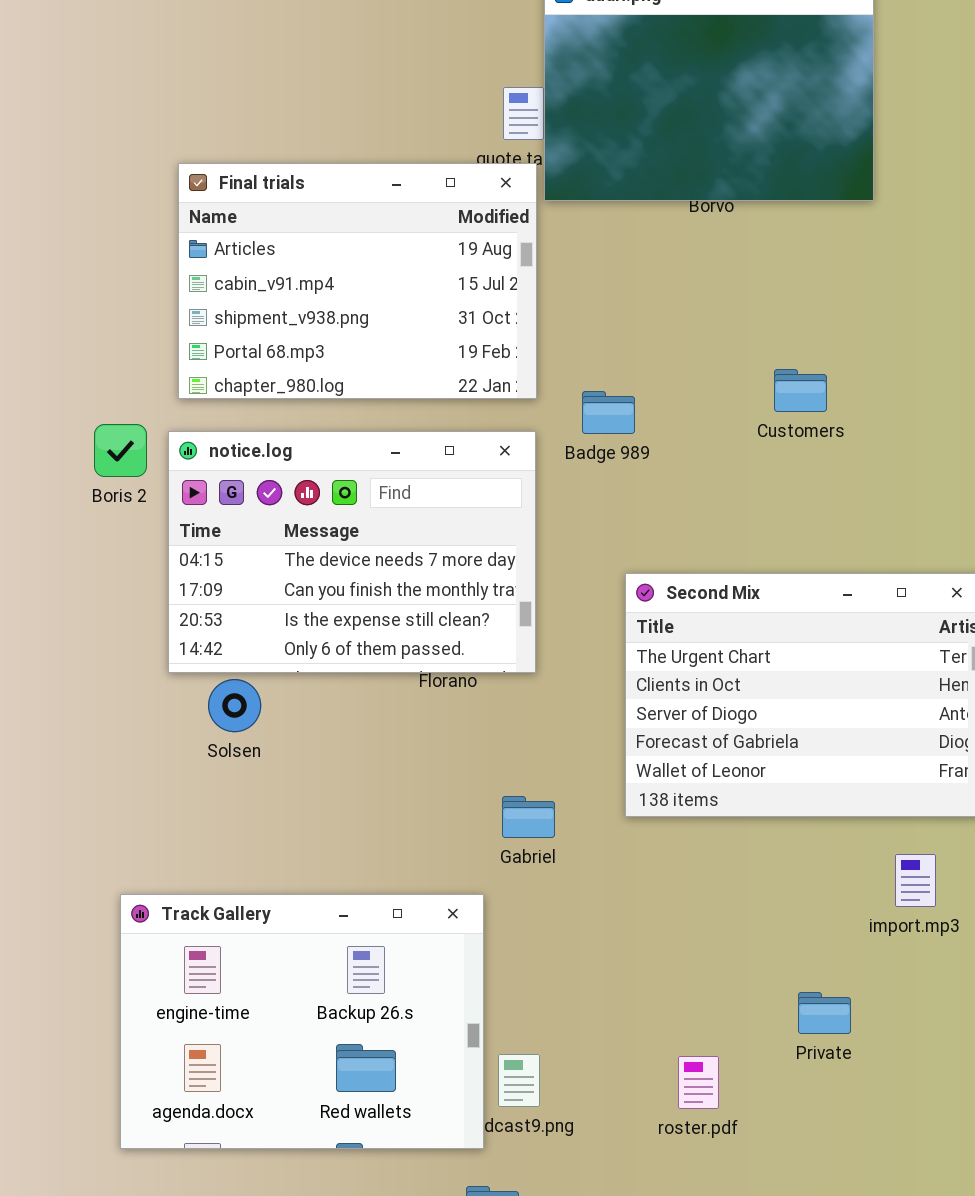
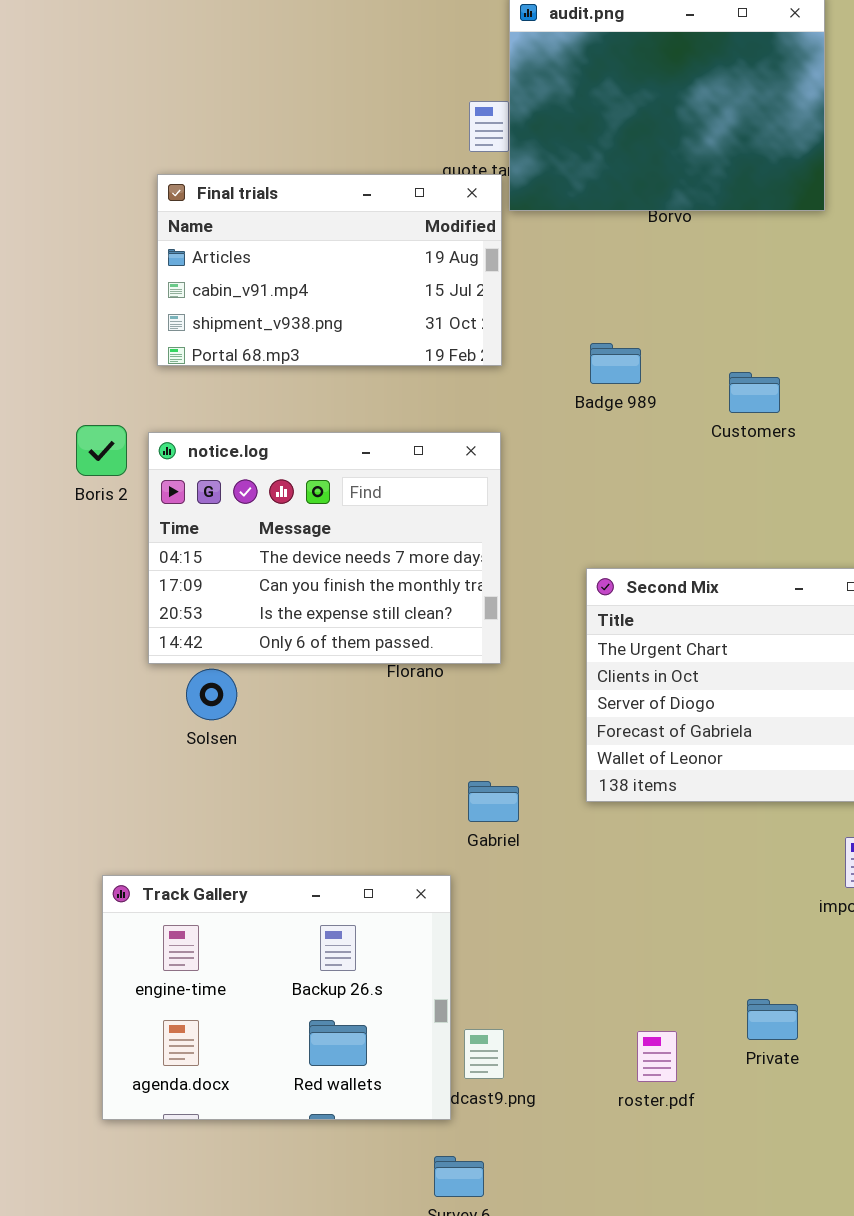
Final trials: [178,163,537,399] -> [157,174,502,366], resized
Badge 989: [582,391,635,434] -> [590,343,641,384], moved
Private: [798,992,851,1034] -> [747,999,798,1040], moved

